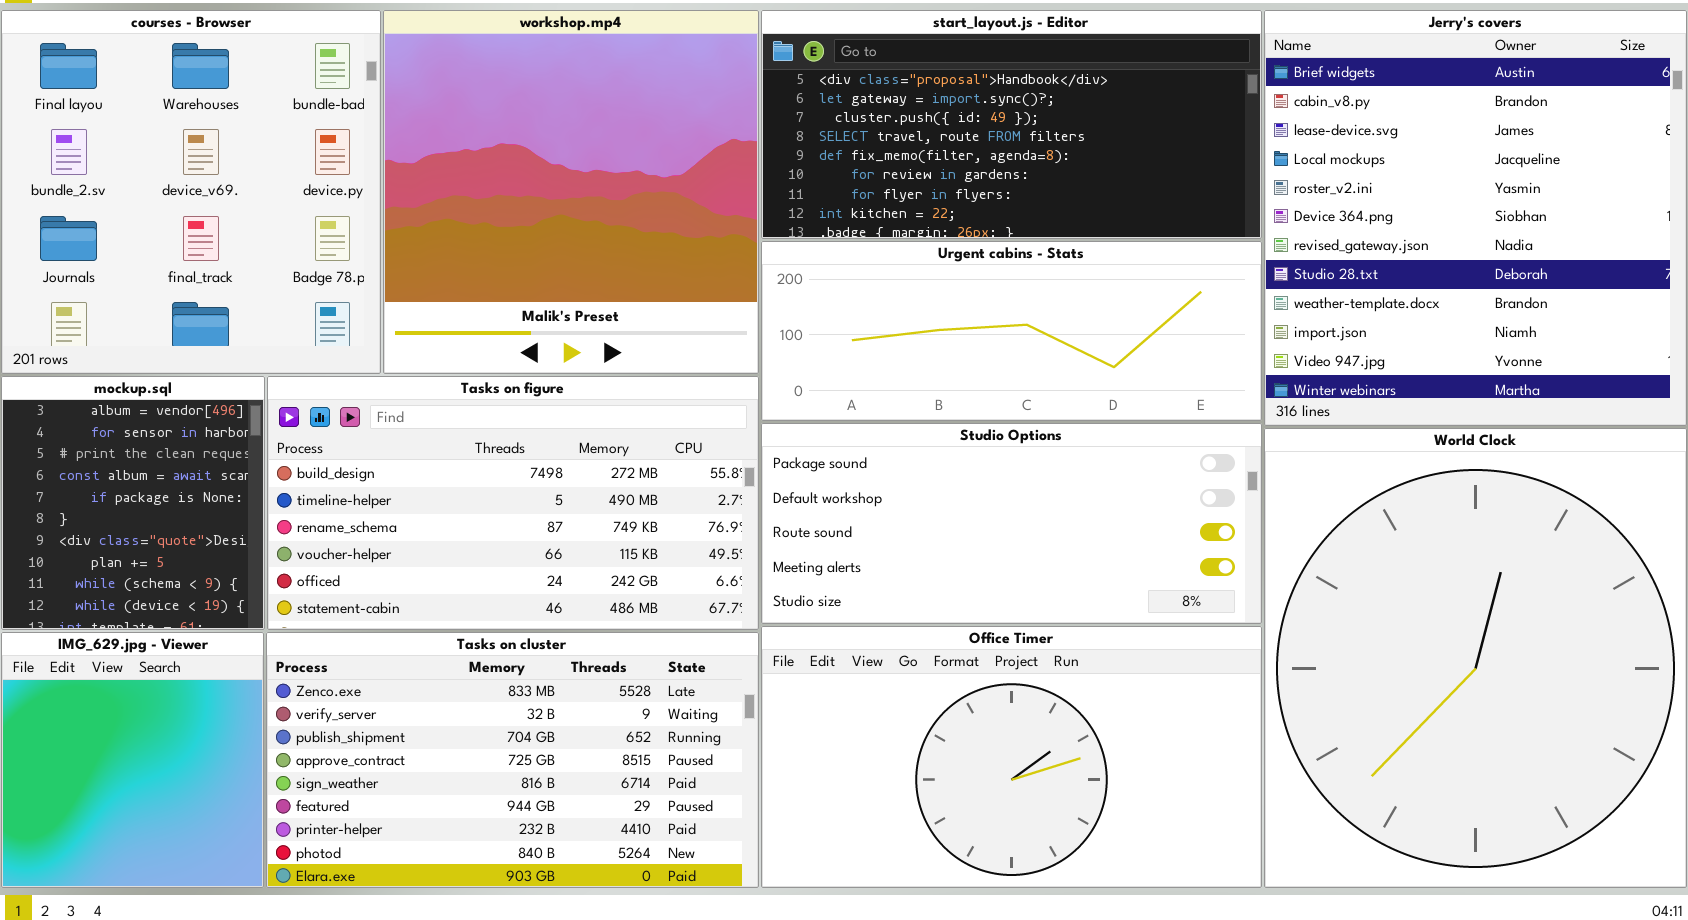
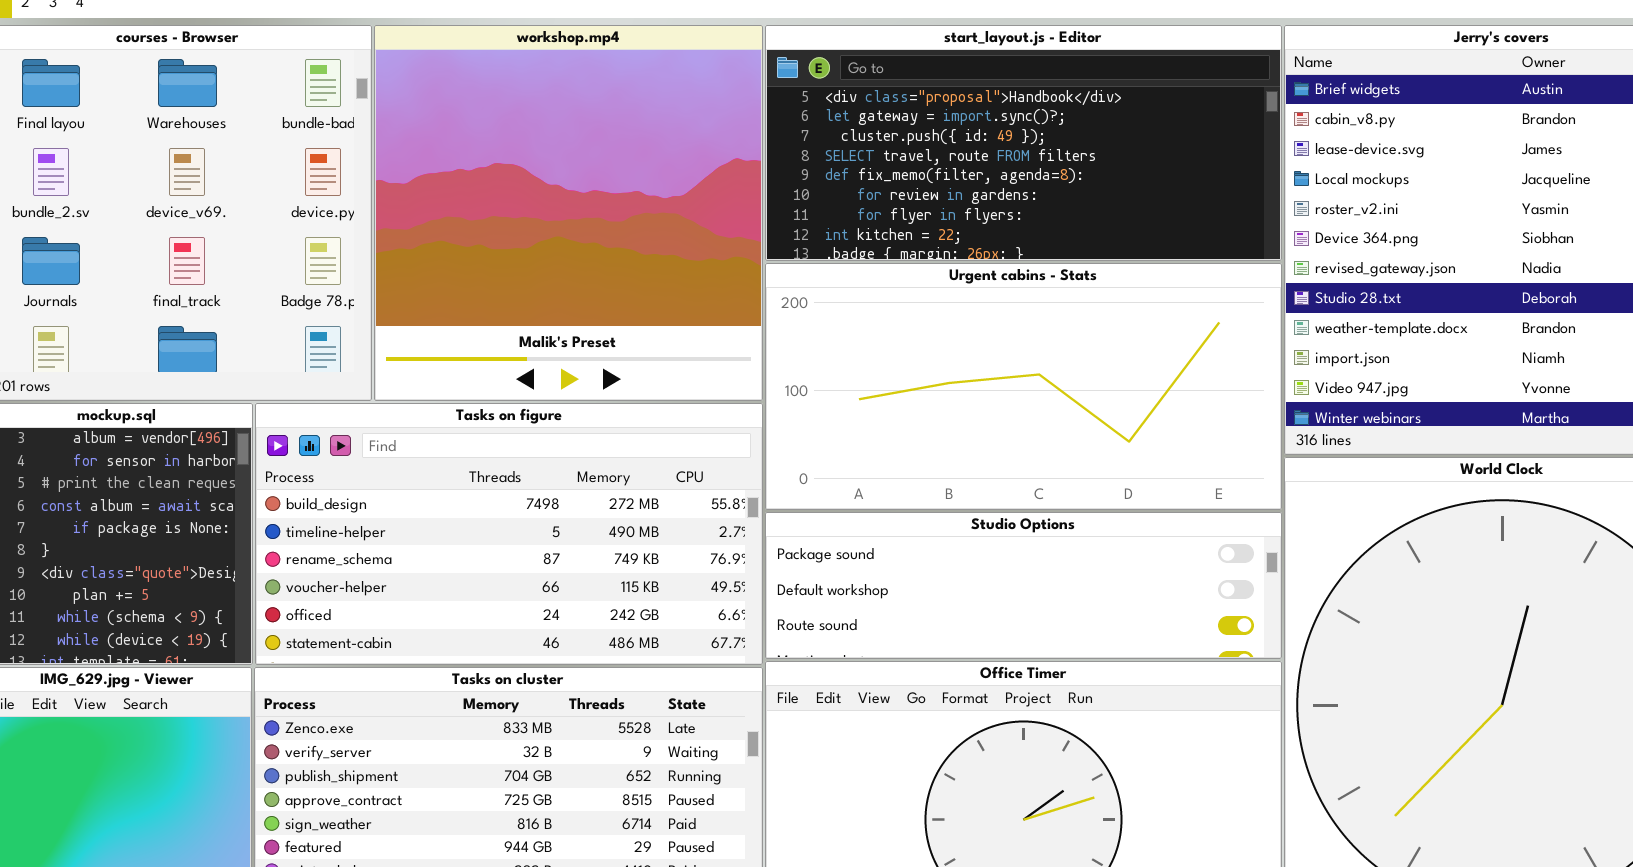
Urgent cabins - Stats: [761,241,1262,421] -> [765,263,1282,510], resized
Studio Options: [761,423,1262,624] -> [765,512,1282,659], resized

